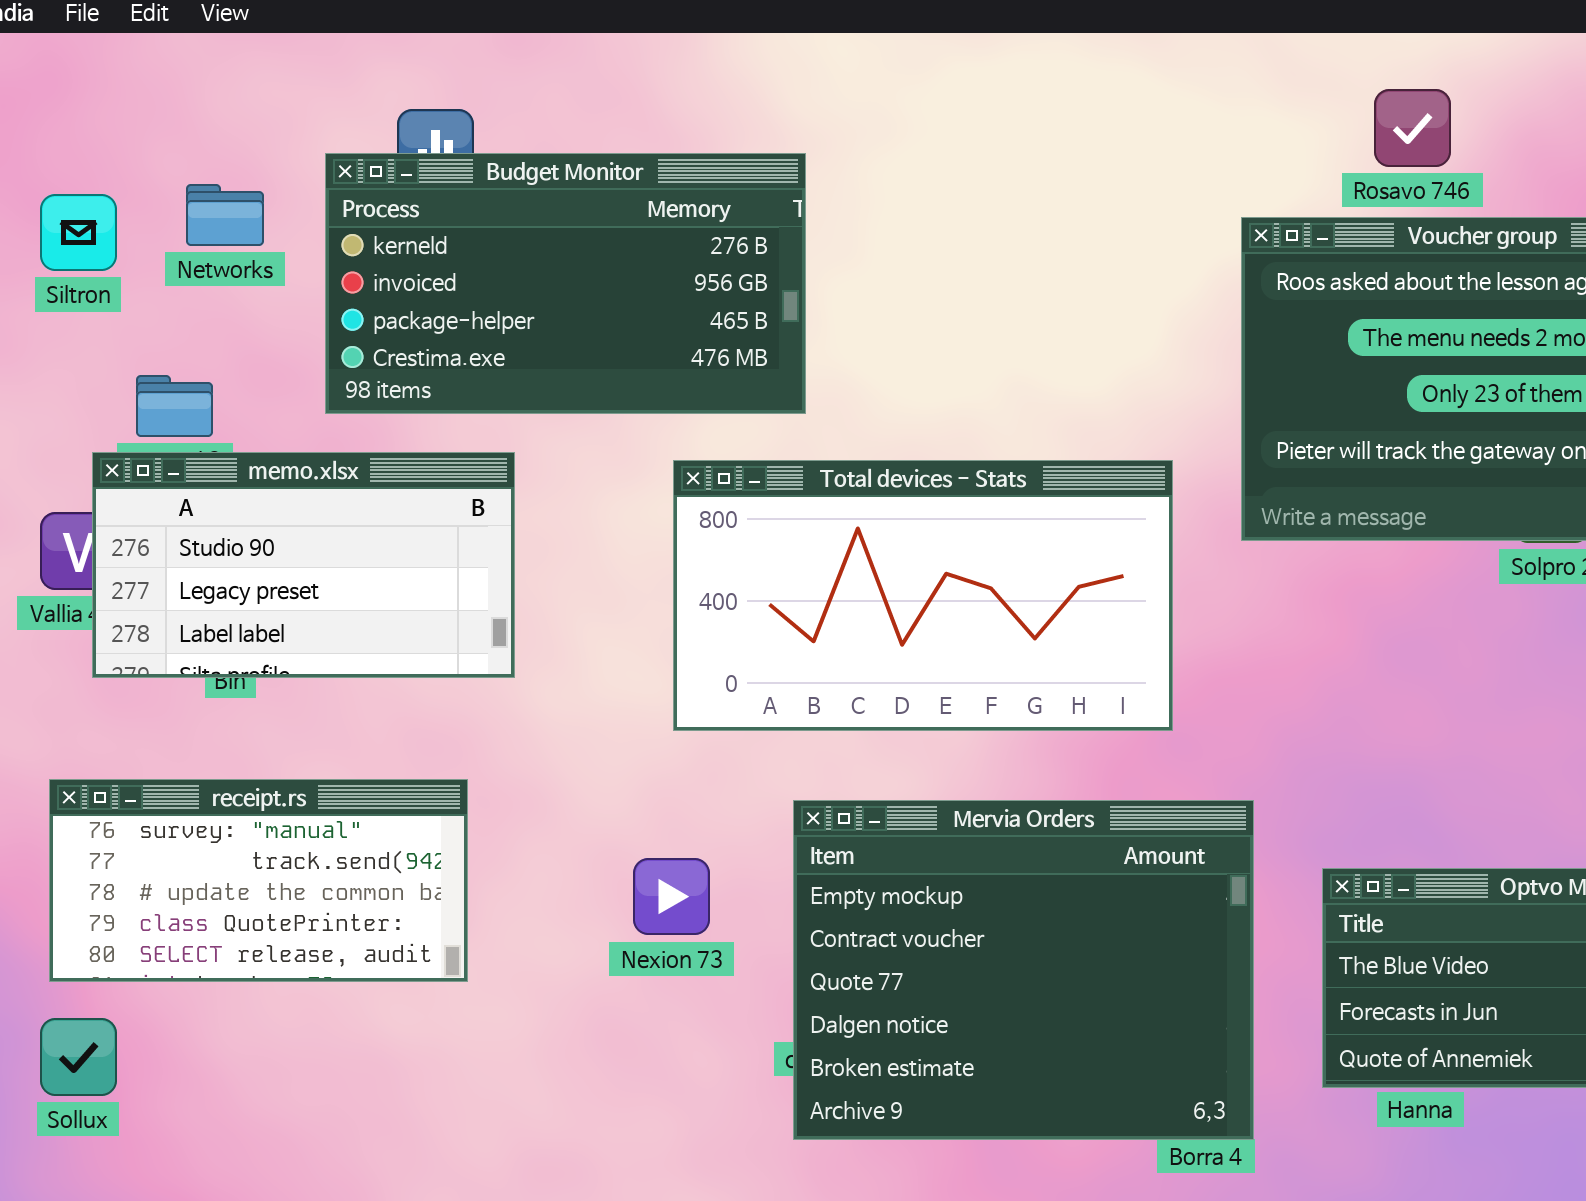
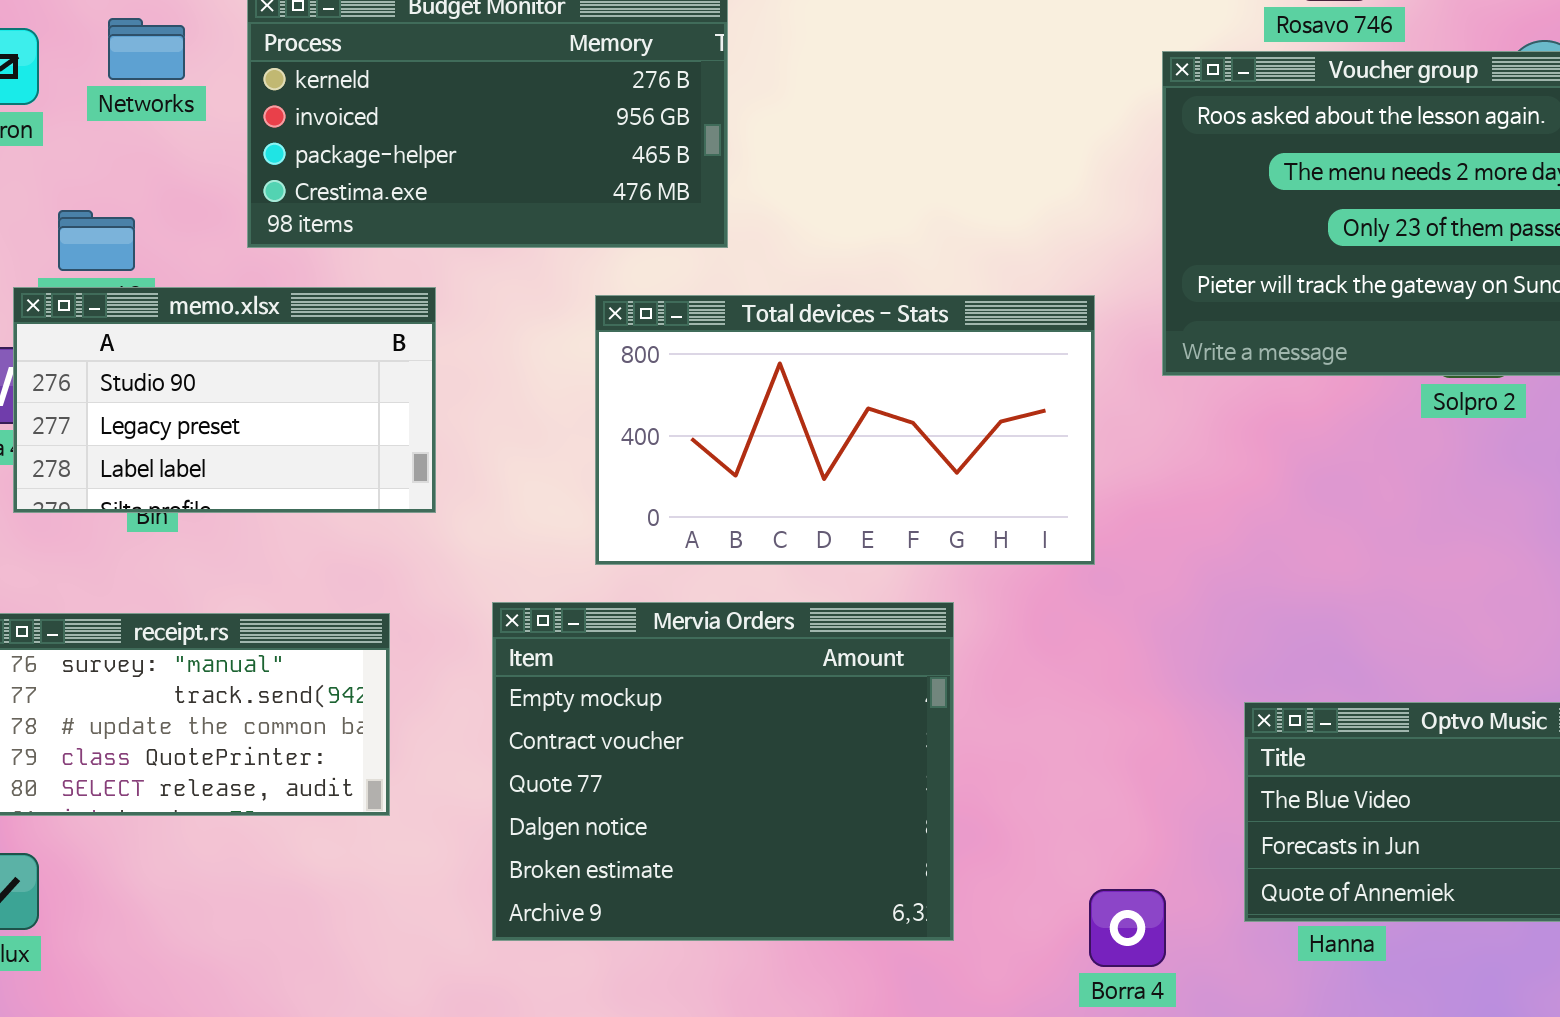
Mervia Orders: [793,800,1254,1140] -> [492,602,954,941], moved

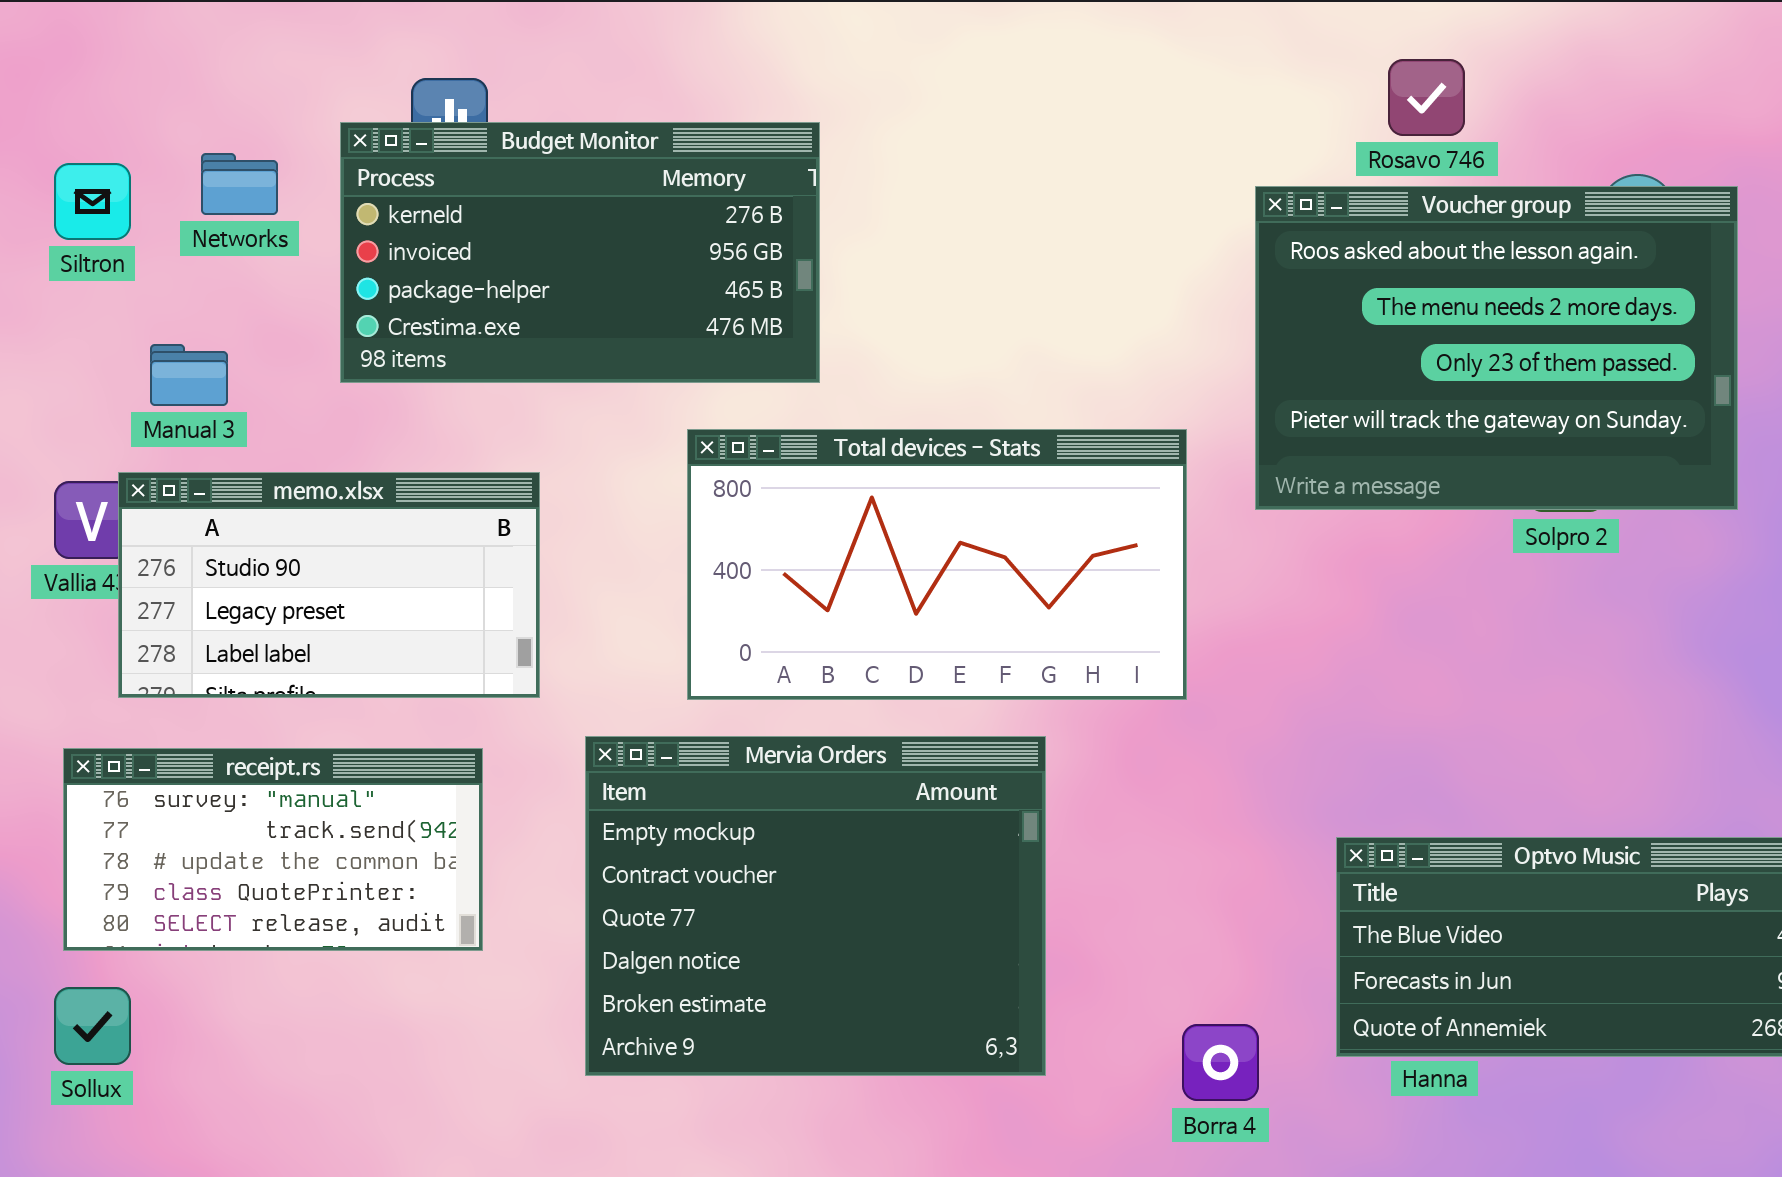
memo.xlsx: [13,287,436,513] -> [118,472,540,698], moved

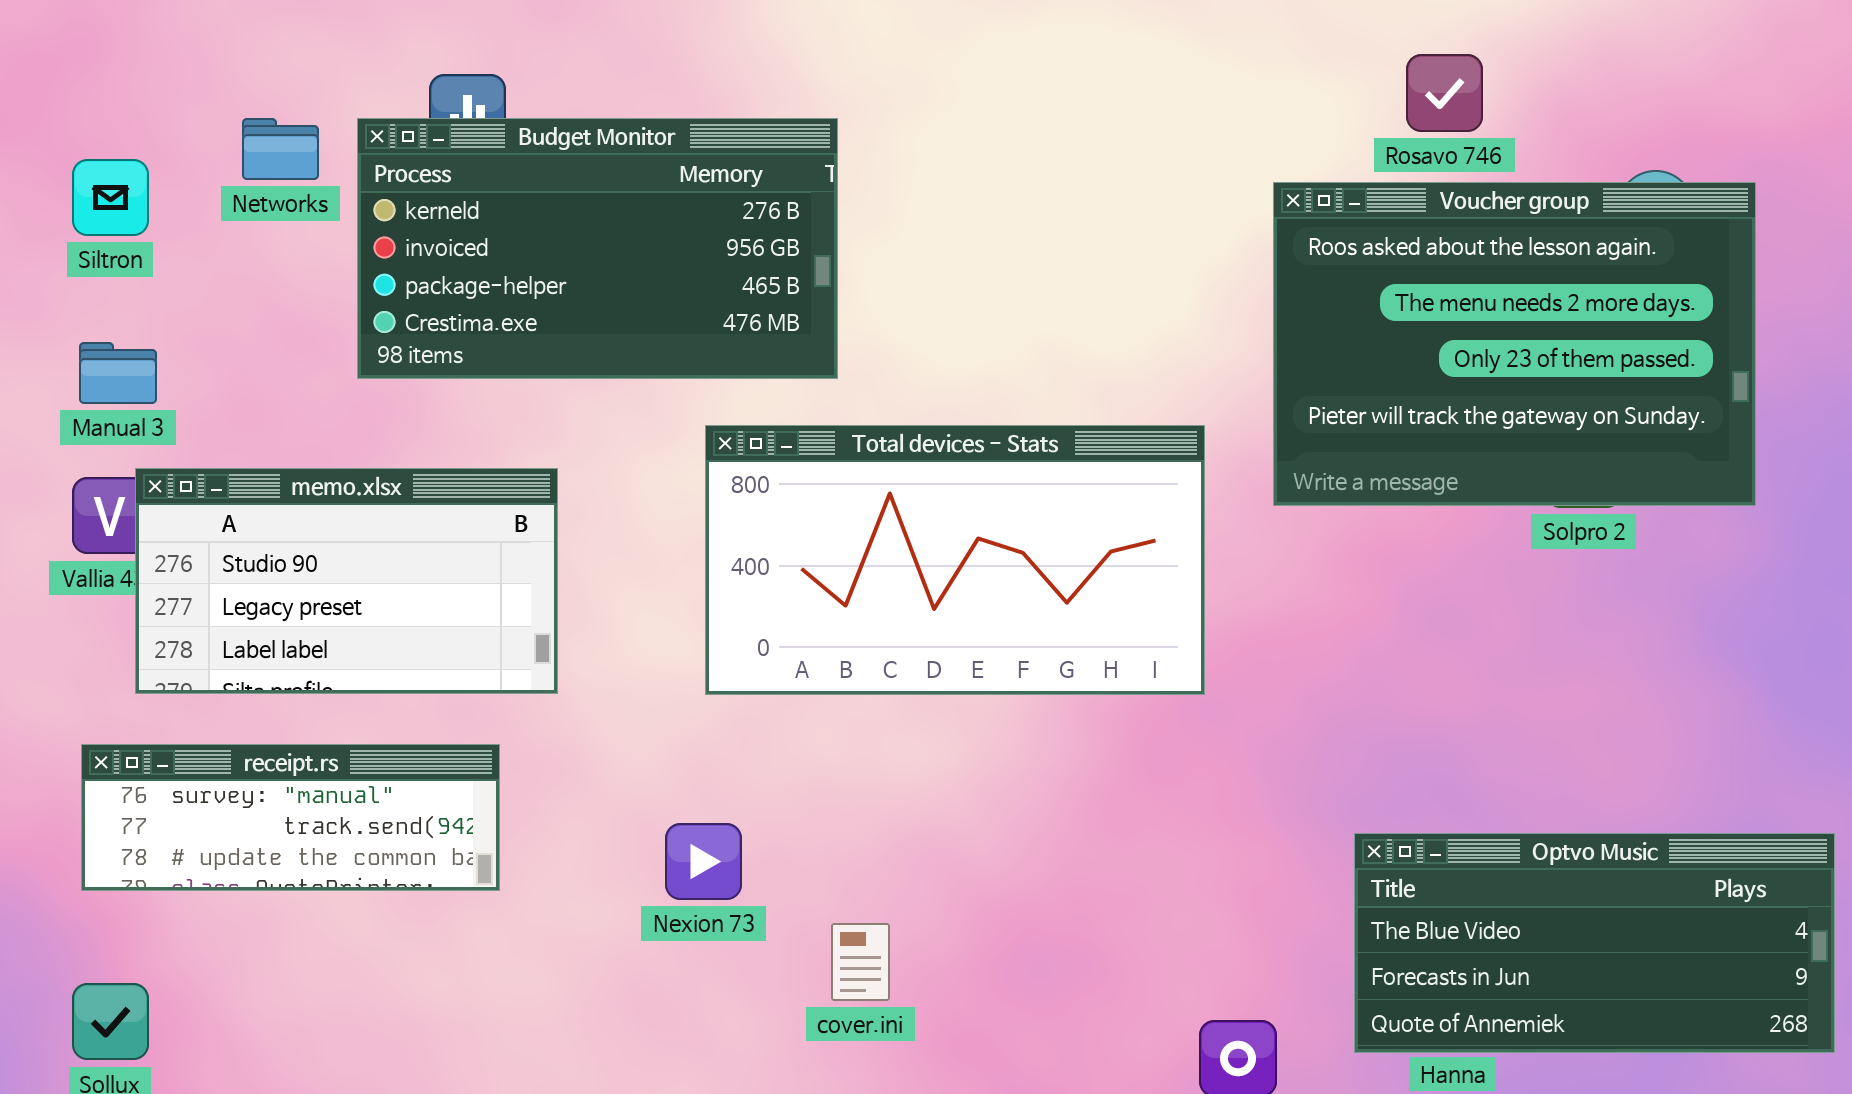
Networks: [201,153,278,215] -> [242,118,319,180], moved
Manual 3: [150,344,228,406] -> [79,342,157,404], moved
Mervia Orders: [585,736,1046,1076] -> none, closed
receipt.rs: [63,748,483,951] -> [81,744,500,891], resized

